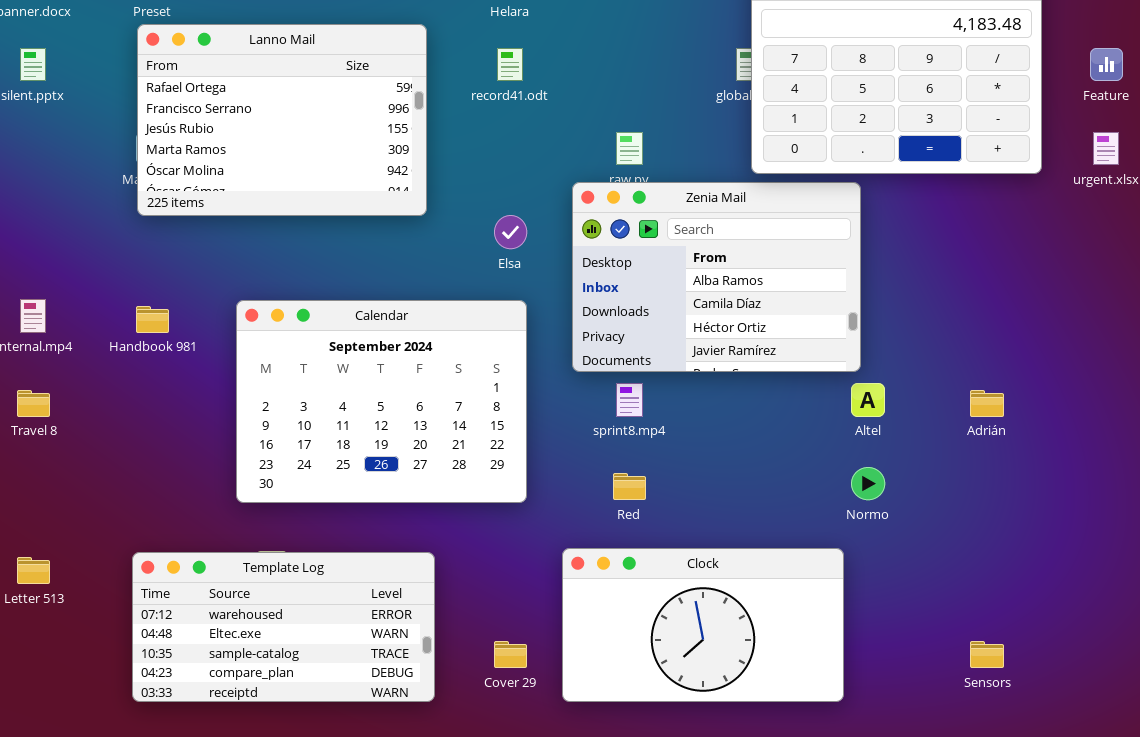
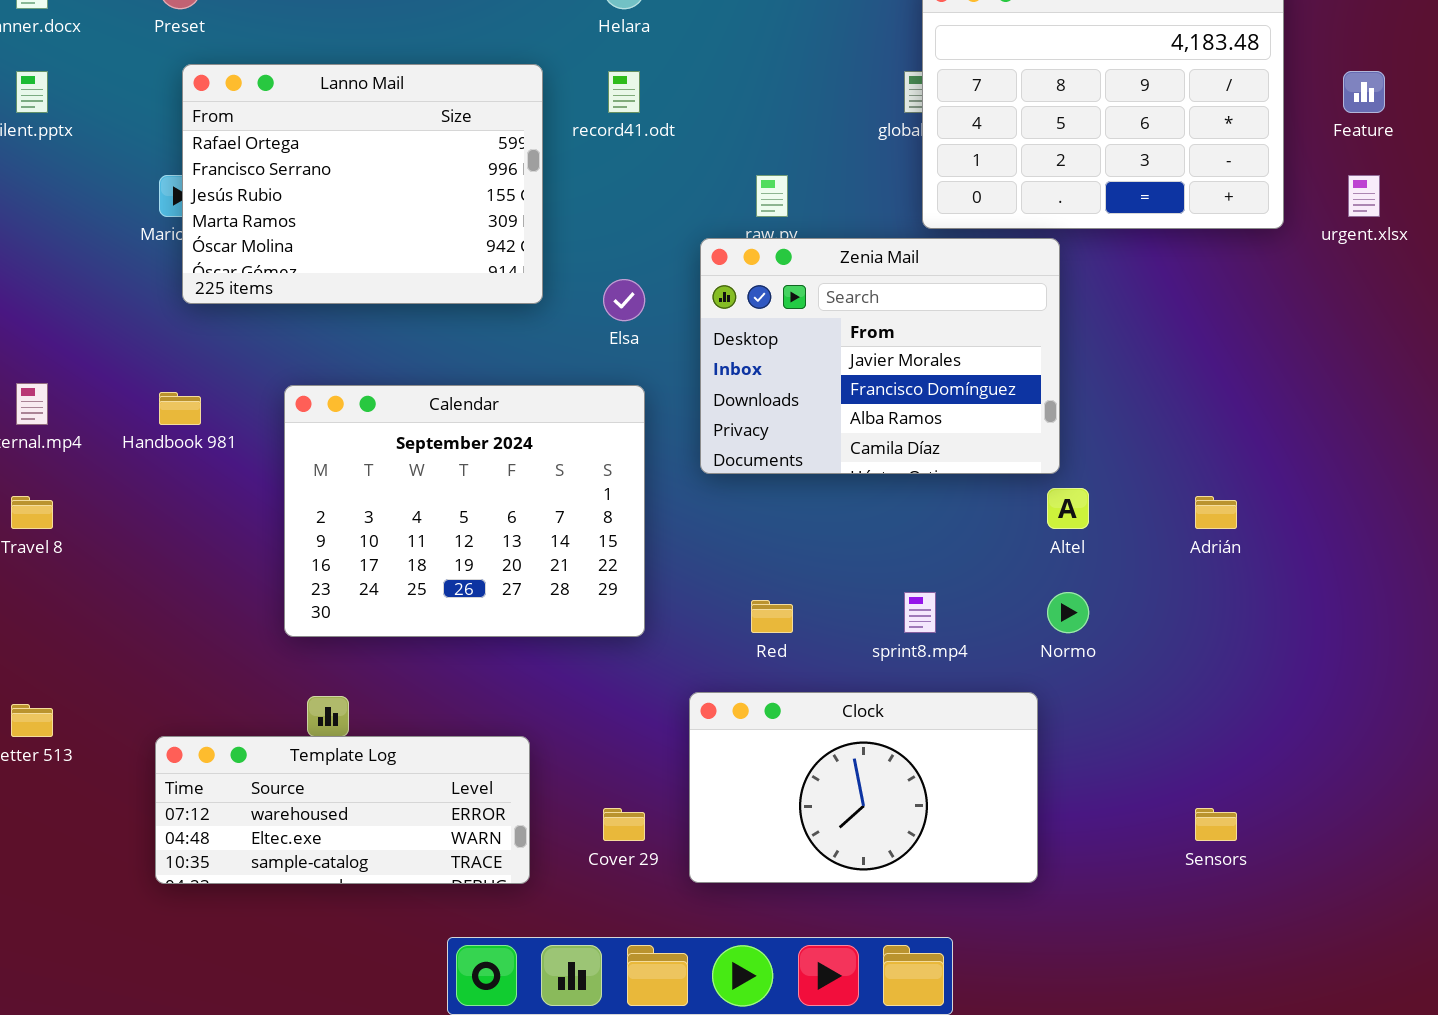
Lanno Mail: [137,24,427,216] -> [182,64,543,304], moved
Zenia Mail: [572,182,861,372] -> [700,238,1060,474], scrolled up 2 rows
sprint8.mp4: [616,383,643,417] -> [904,592,936,633], moved
Template Log: [132,552,435,702] -> [155,736,530,884], resized

